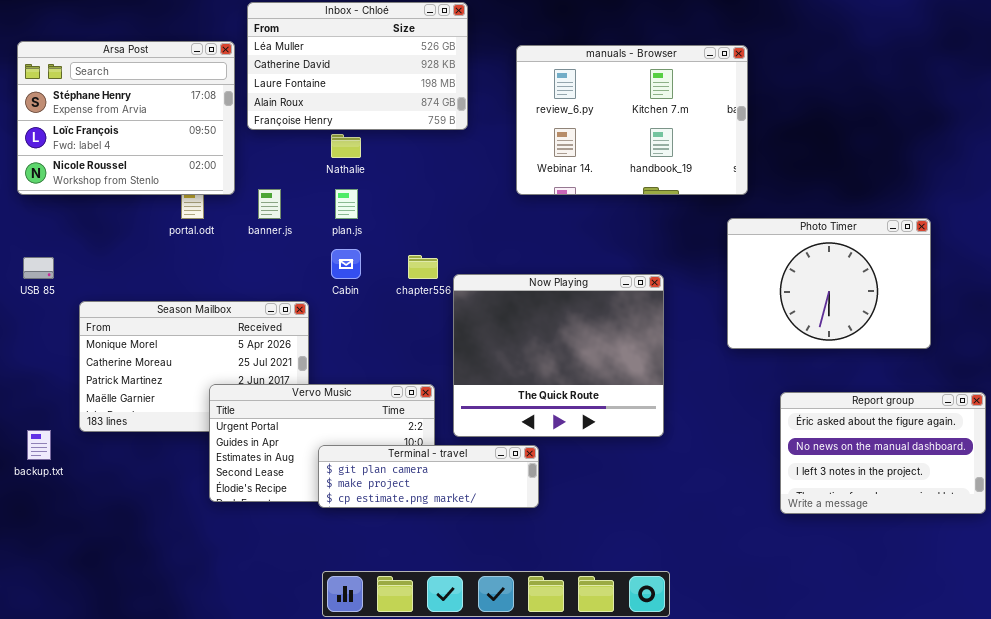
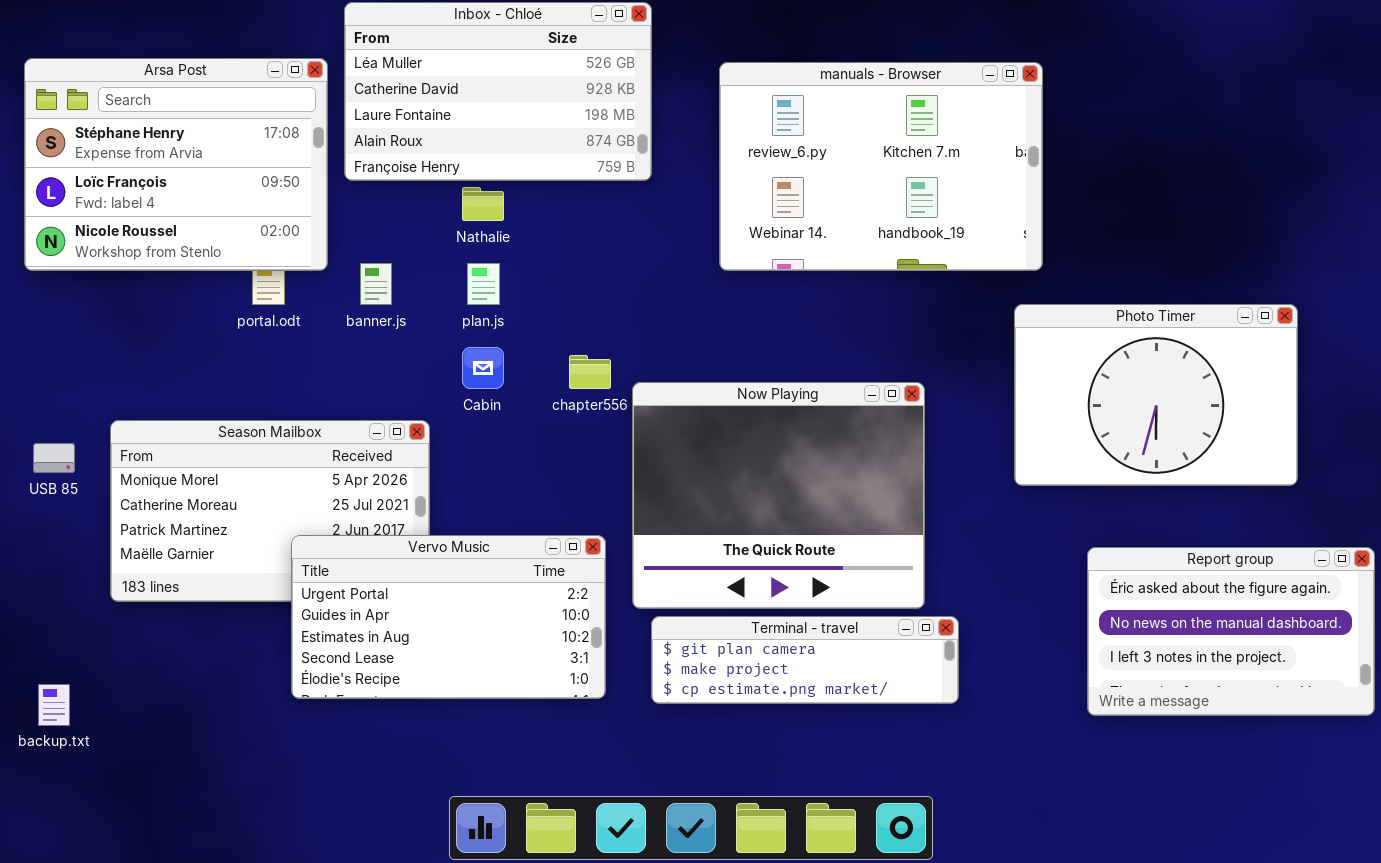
USB 85: [23,257,54,279] -> [33,443,75,473], moved
backup.txt: [27,430,51,460] -> [38,684,70,726], moved
Terminal - travel: [318,445,539,508] -> [651,616,959,704], moved

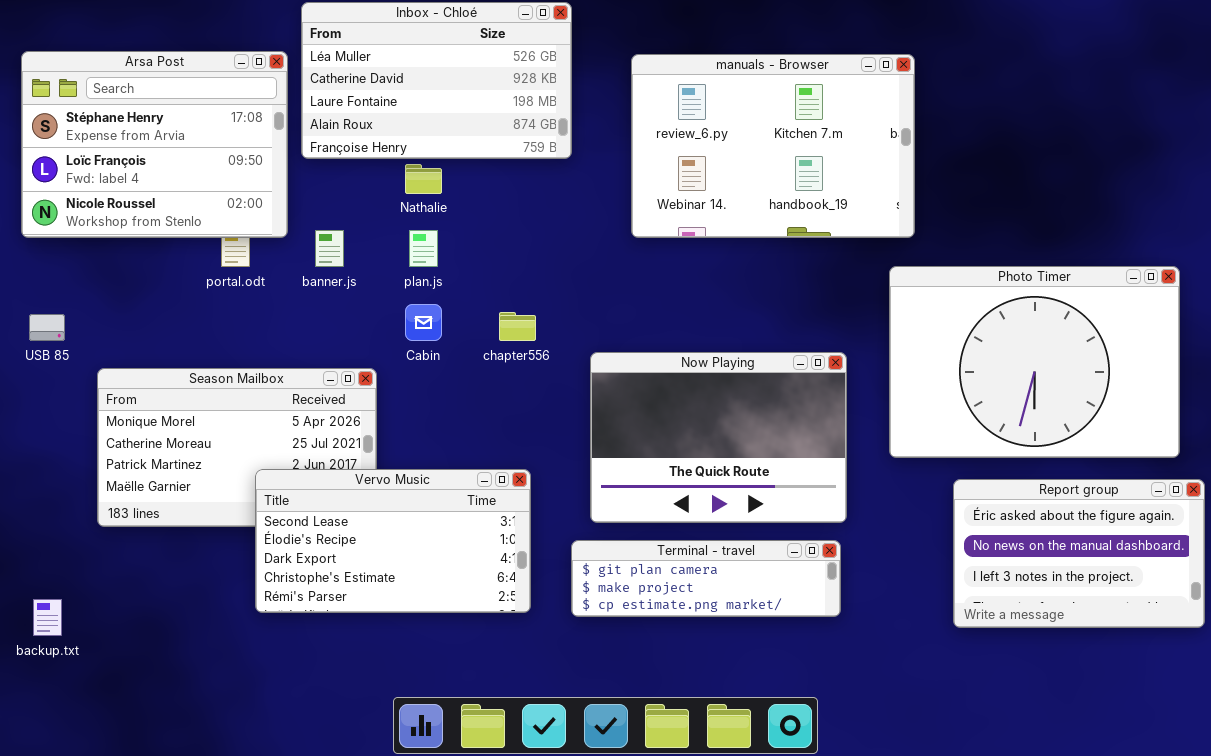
Photo Timer: [1014,304,1298,486] -> [889,266,1180,458], resized
Now Playing: [632,382,925,609] -> [590,352,847,523], moved, resized
USB 85: [33,443,75,473] -> [29,314,65,341], moved
Vervo Music: [291,535,606,699] -> [255,469,531,613], scrolled down 3 rows

